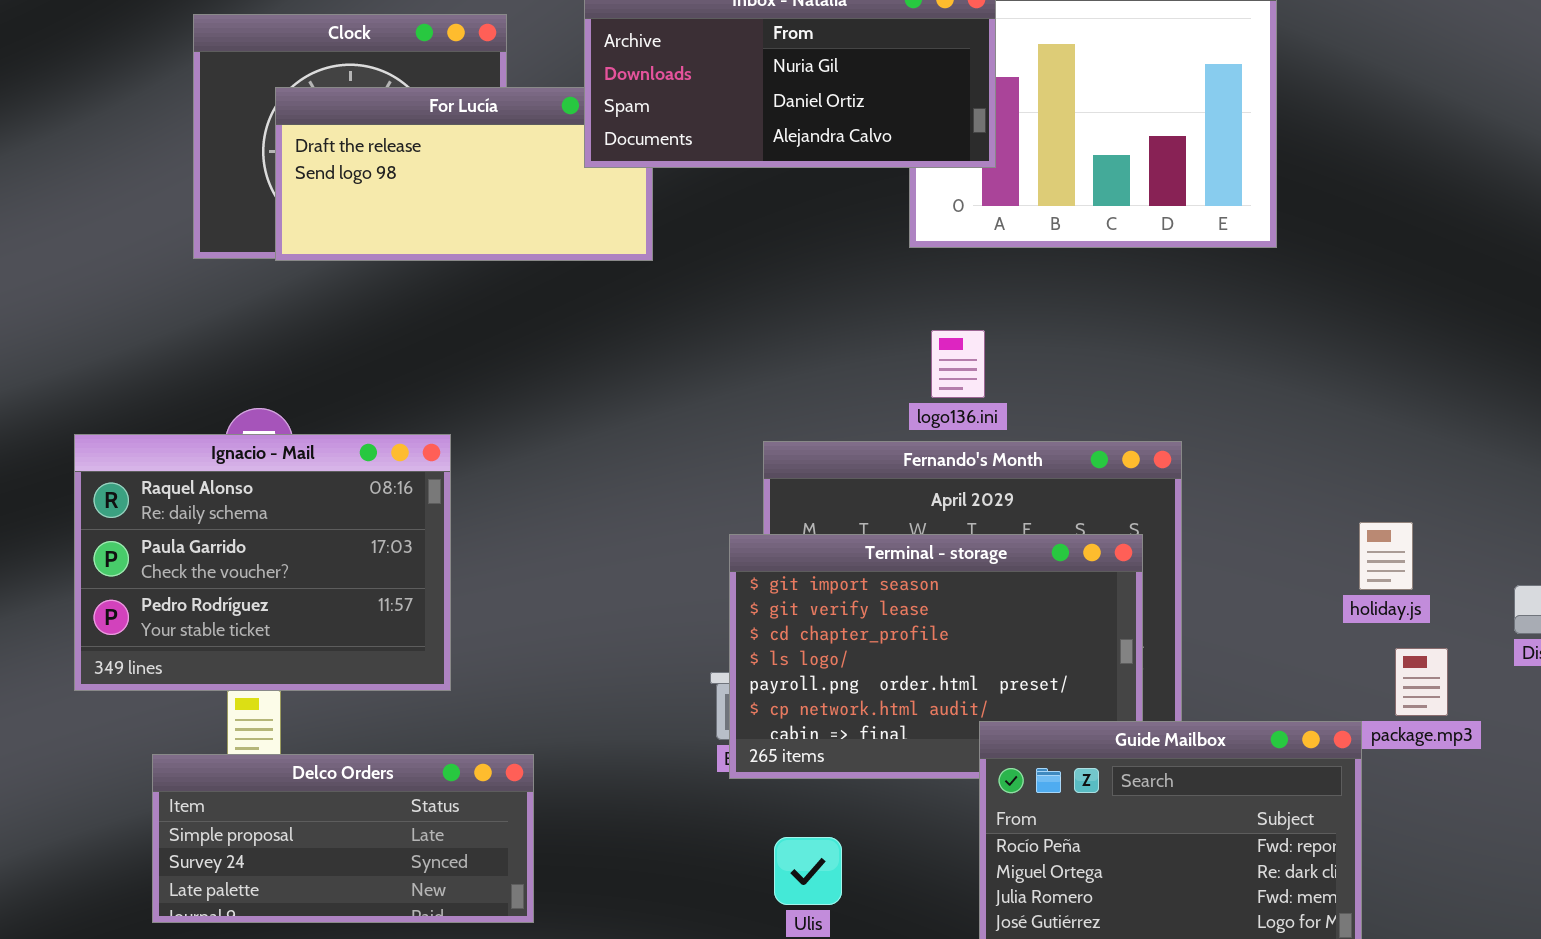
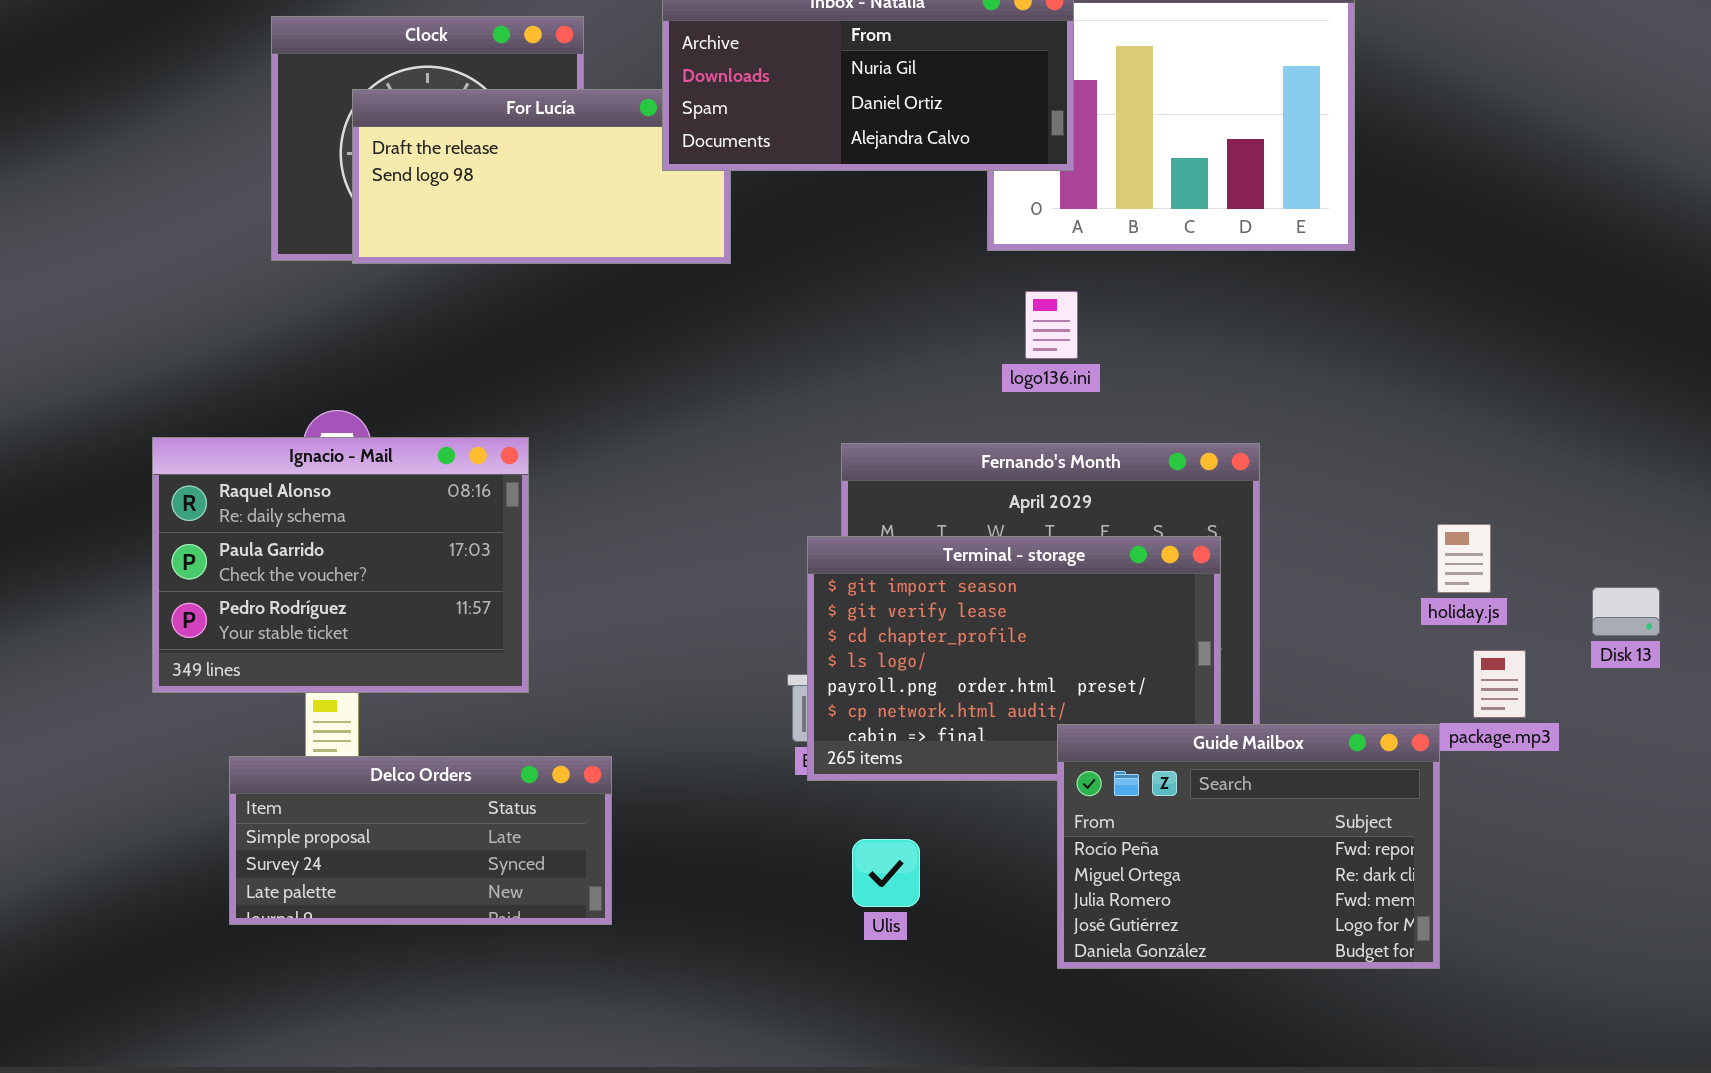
logo136.ini: [931,330,985,398] -> [1025,291,1078,359], moved

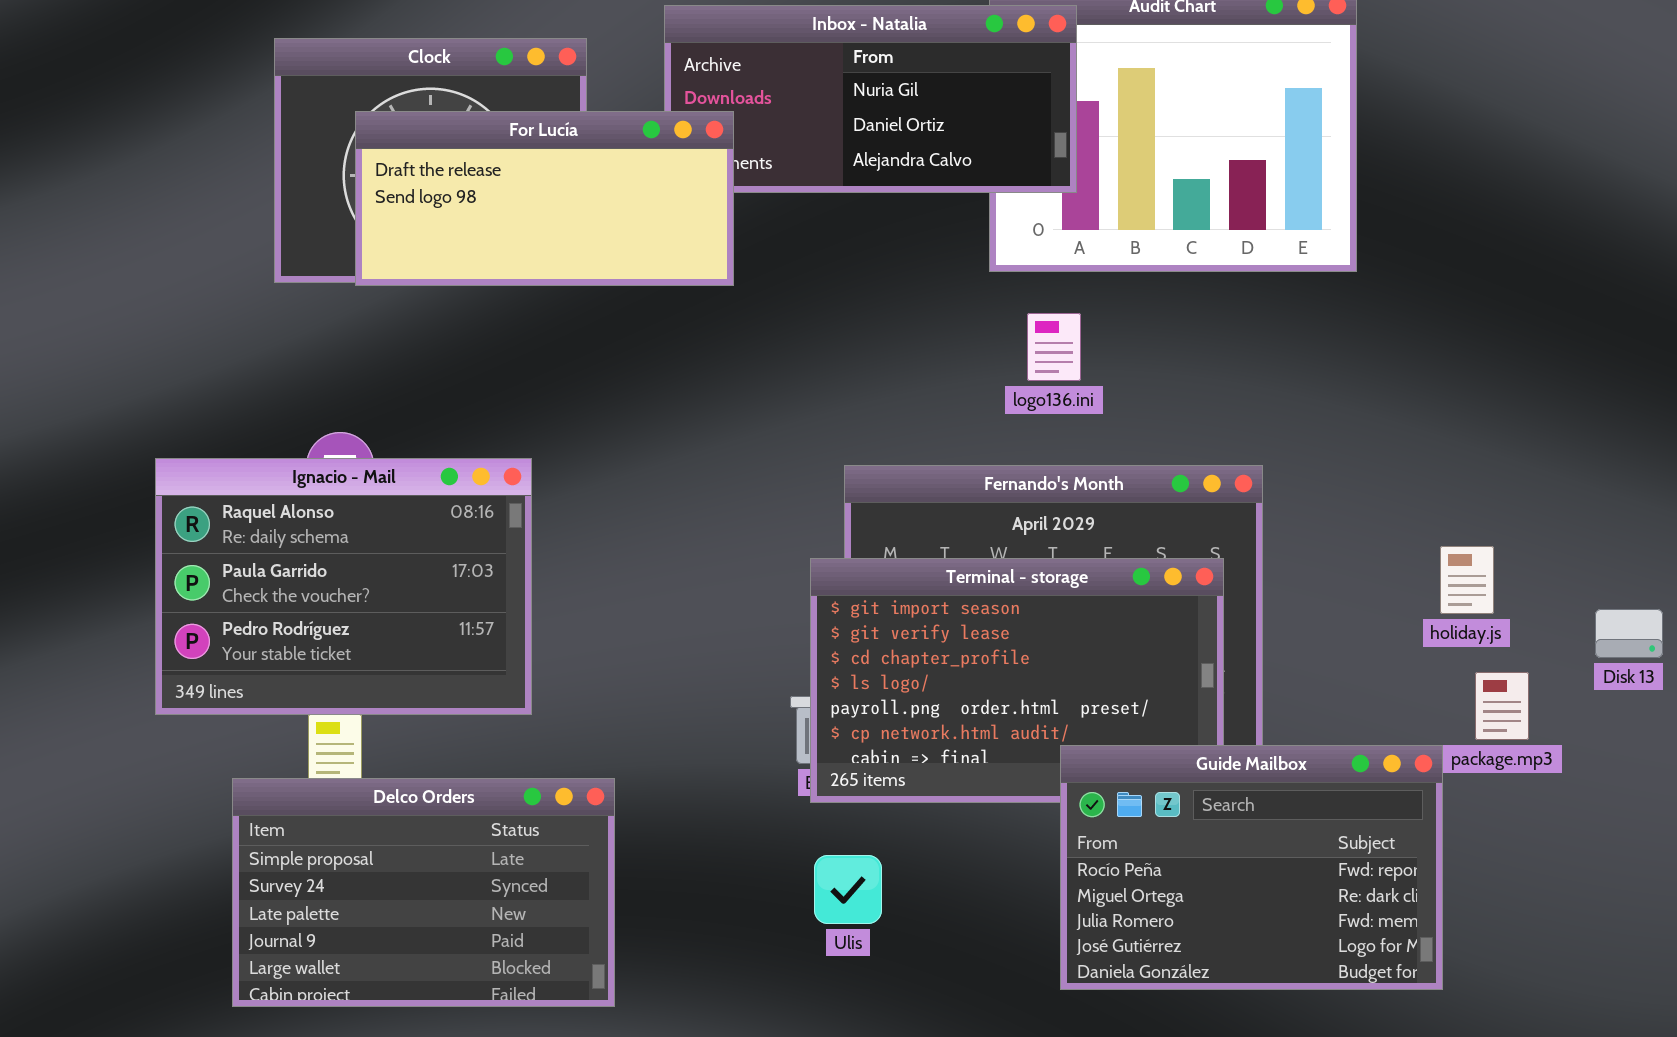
For Lucía: [352,89,731,264] -> [355,111,734,286], raised
Delco Orders: [229,756,612,925] -> [232,778,615,1007], resized
Ulis: [852,839,920,907] -> [814,855,882,924], moved

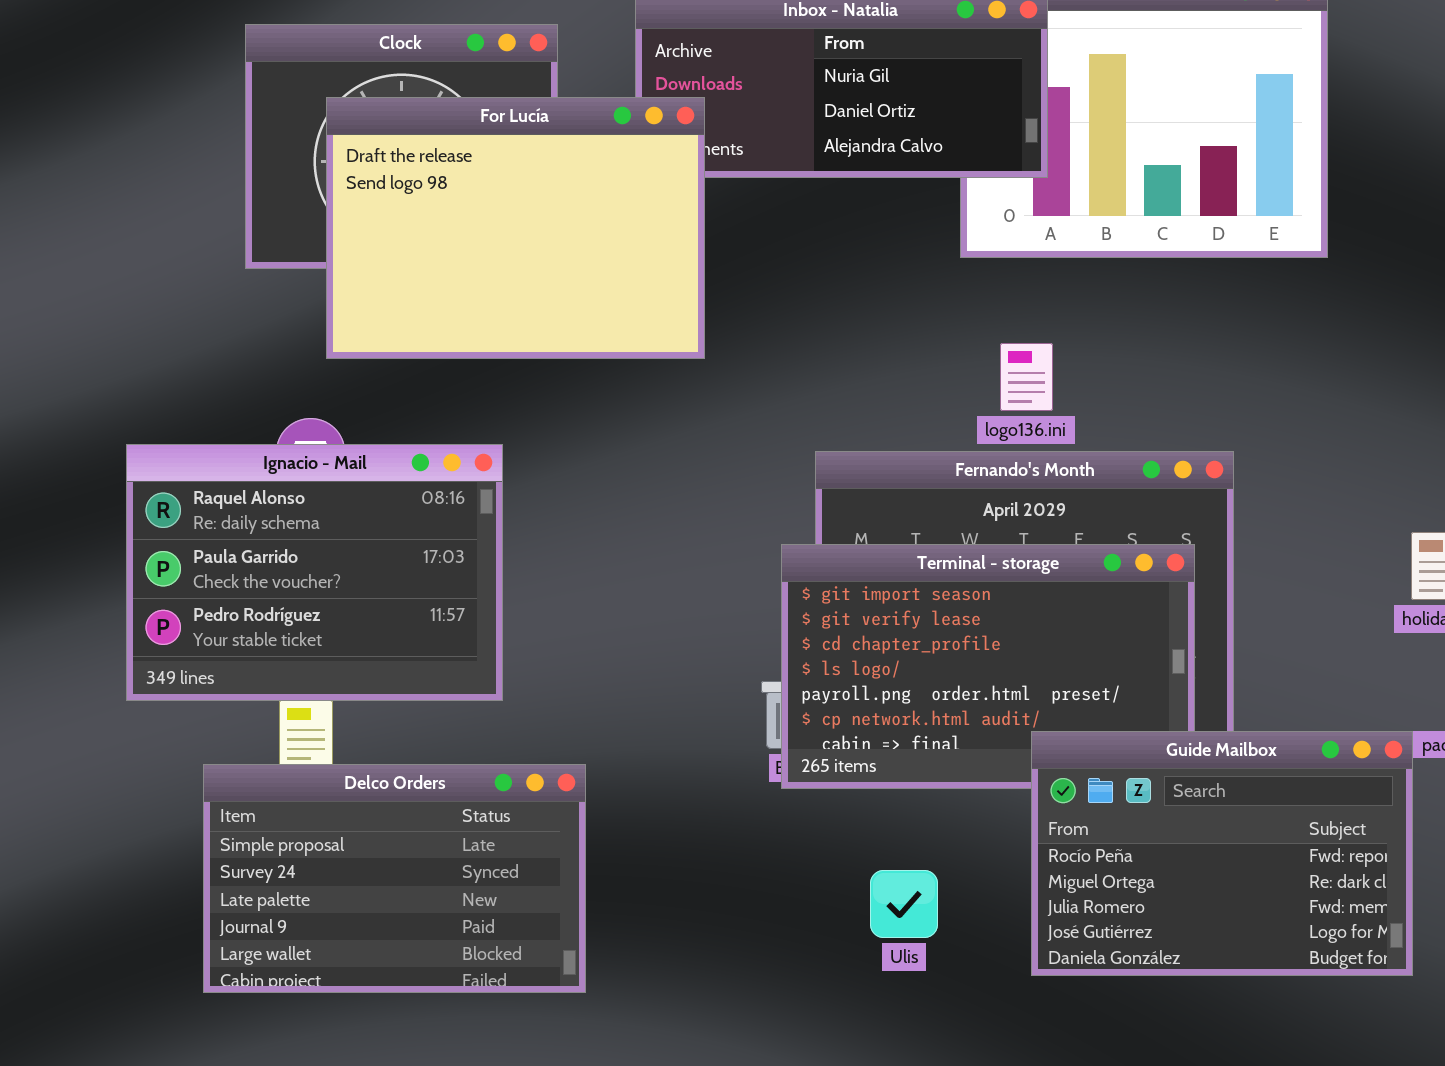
For Lucía: [355,111,734,286] -> [326,97,705,359], resized
logo136.ini: [1027,313,1081,381] -> [1000,343,1053,411], moved
Ulis: [814,855,882,924] -> [870,870,938,938], moved

